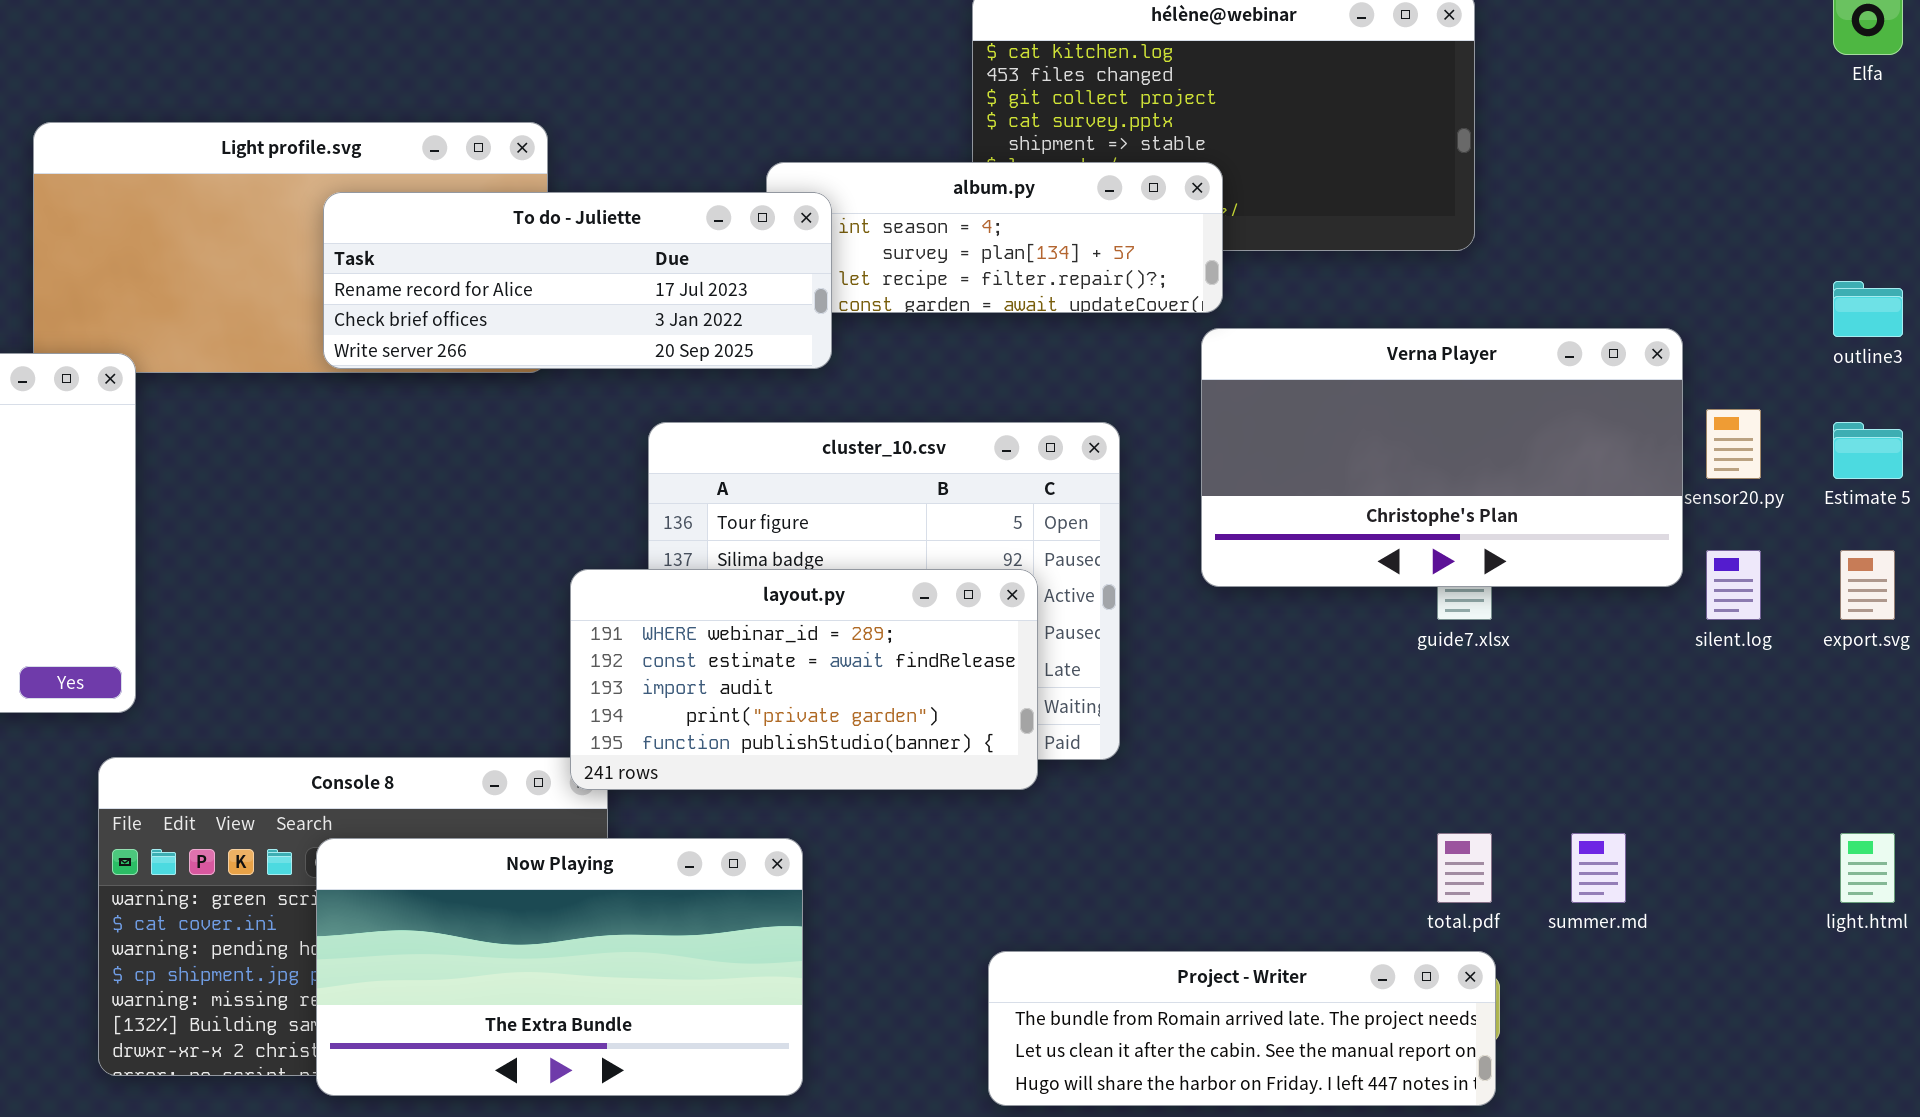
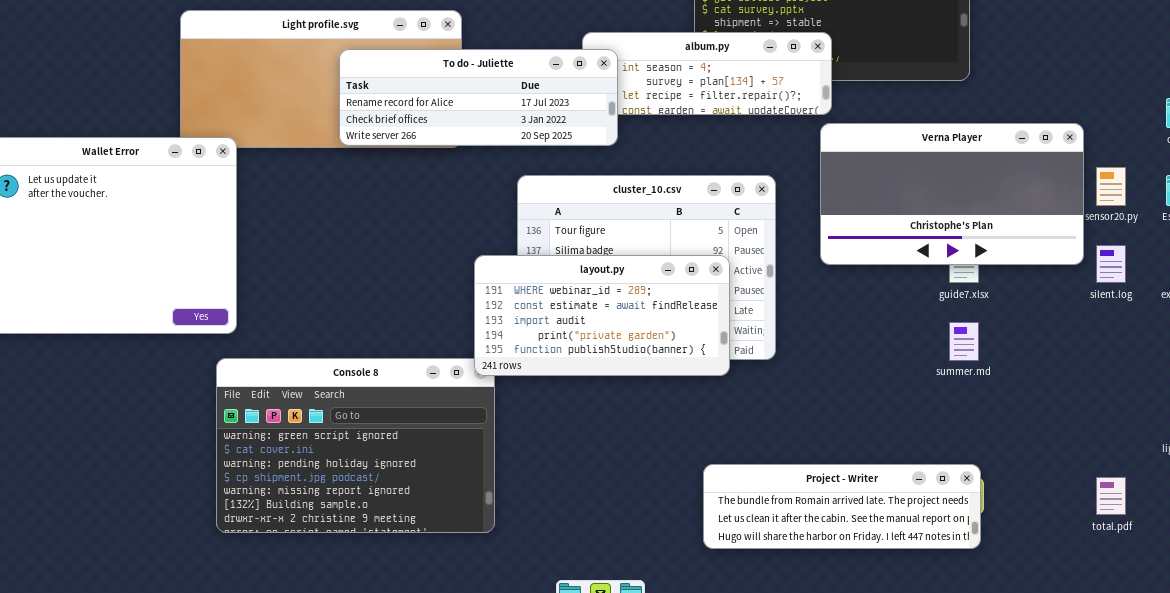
total.pdf: [1437,833,1492,903] -> [1096,477,1126,515], moved
summer.md: [1571,833,1626,903] -> [949,322,979,361], moved
Now Playing: [316,838,803,1096] -> none, closed

